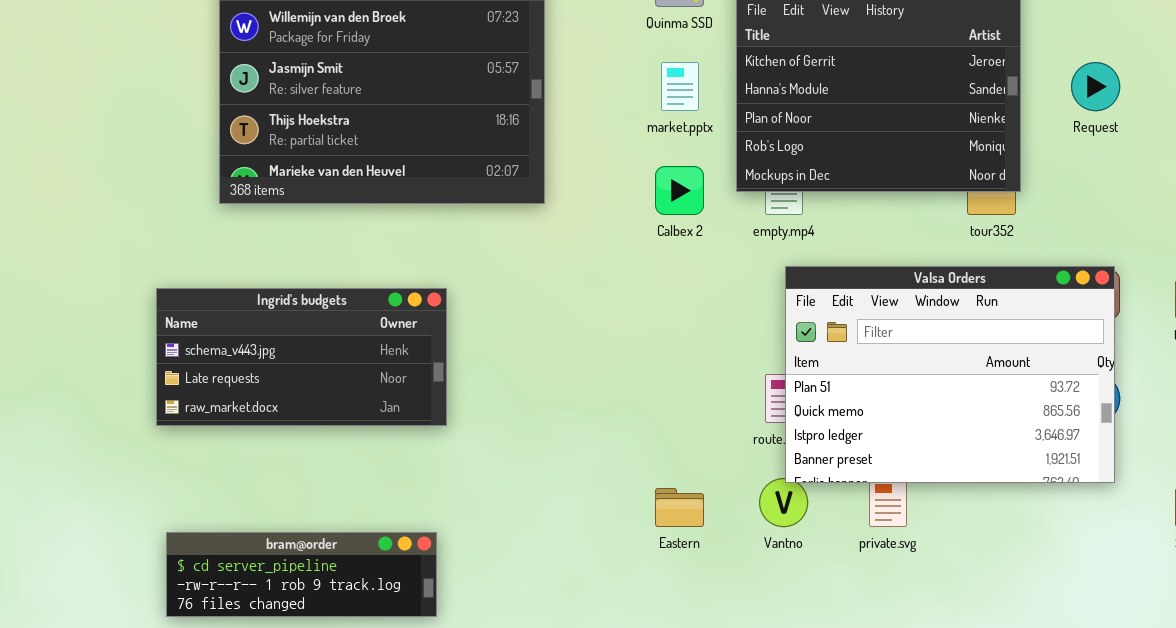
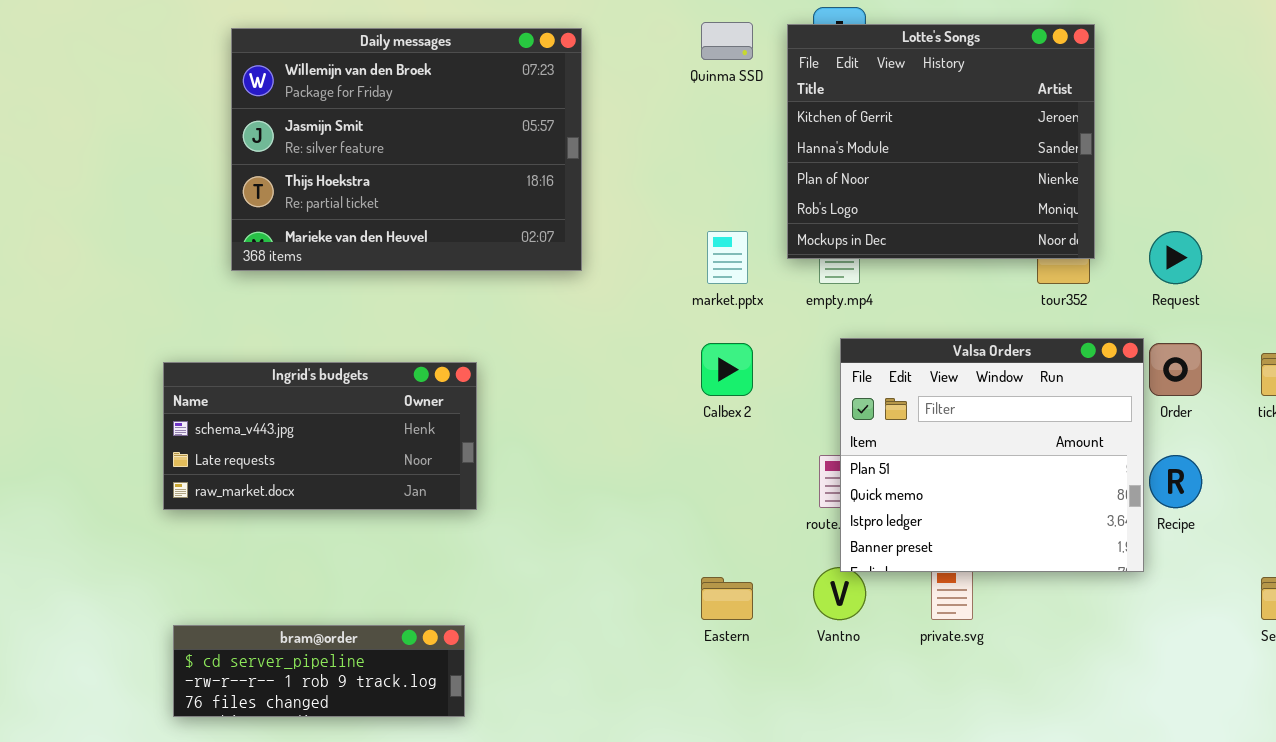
market.pptx: [661,62,699,111] -> [707,231,748,284], moved
Request: [1071,62,1120,111] -> [1149,231,1202,284], moved
Calbex 2: [655,166,704,215] -> [701,343,753,396], moved
Valsa Orders: [785,266,1115,483] -> [840,338,1144,572], resized

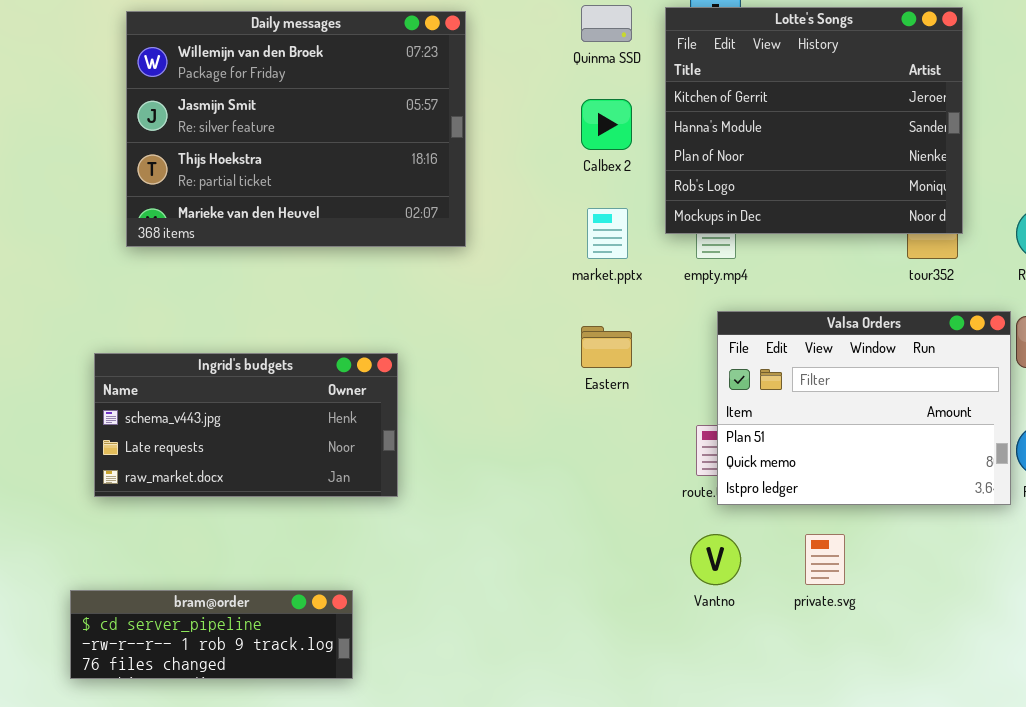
Valsa Orders: [840,338,1144,572] -> [717,311,1011,505], resized
Calbex 2: [701,343,753,396] -> [581,99,632,150], moved
Ingrid's budgets: [163,362,477,510] -> [94,353,398,497], moved
Eastern: [701,577,753,620] -> [581,326,632,368], moved

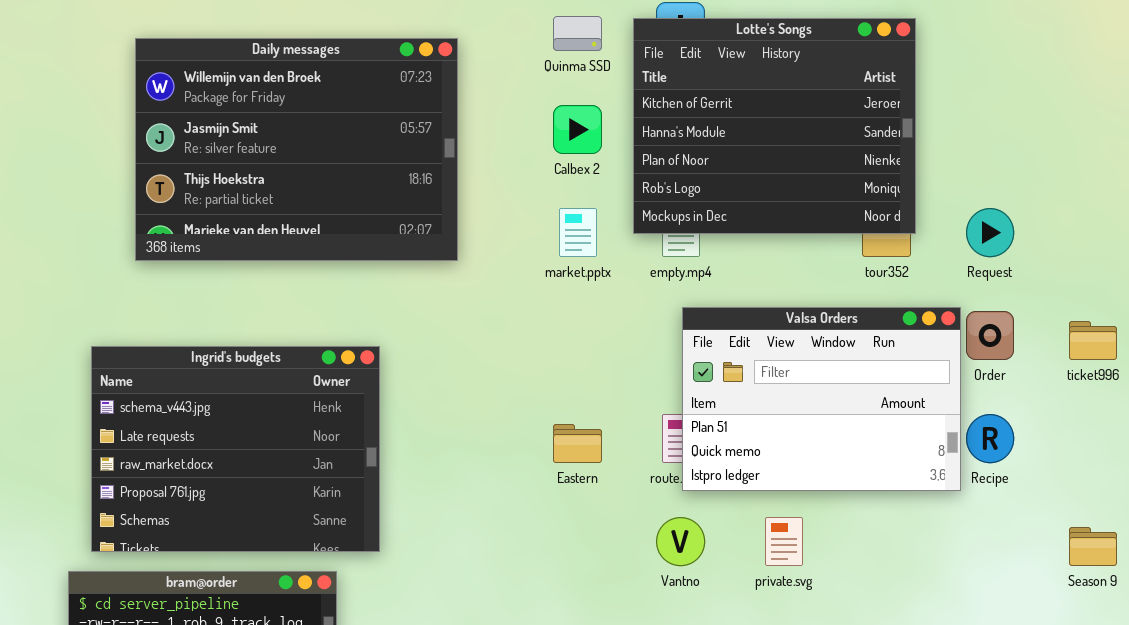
Daily messages: [126,11,466,247] -> [135,38,458,261], moved
Eastern: [581,326,632,368] -> [553,424,602,463], moved
Ingrid's budgets: [94,353,398,497] -> [91,346,380,552], resized

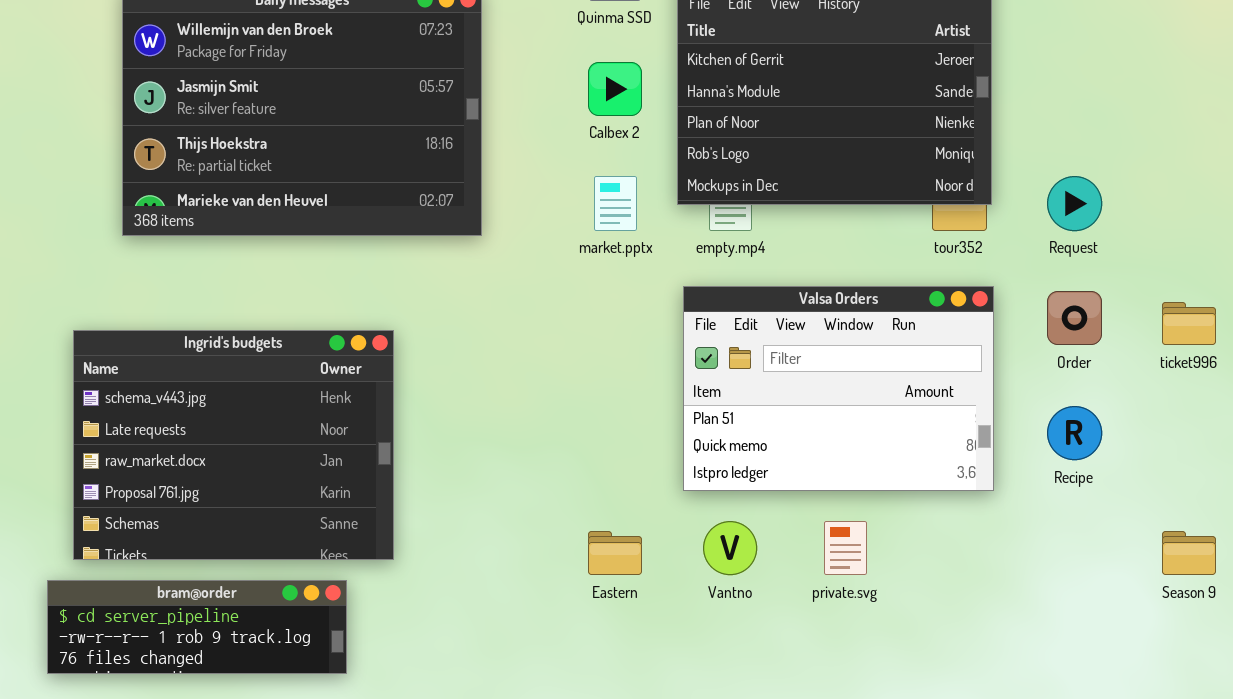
Valsa Orders: [682,307,961,491] -> [683,286,994,491], moved
Eastern: [553,424,602,463] -> [588,531,642,575], moved

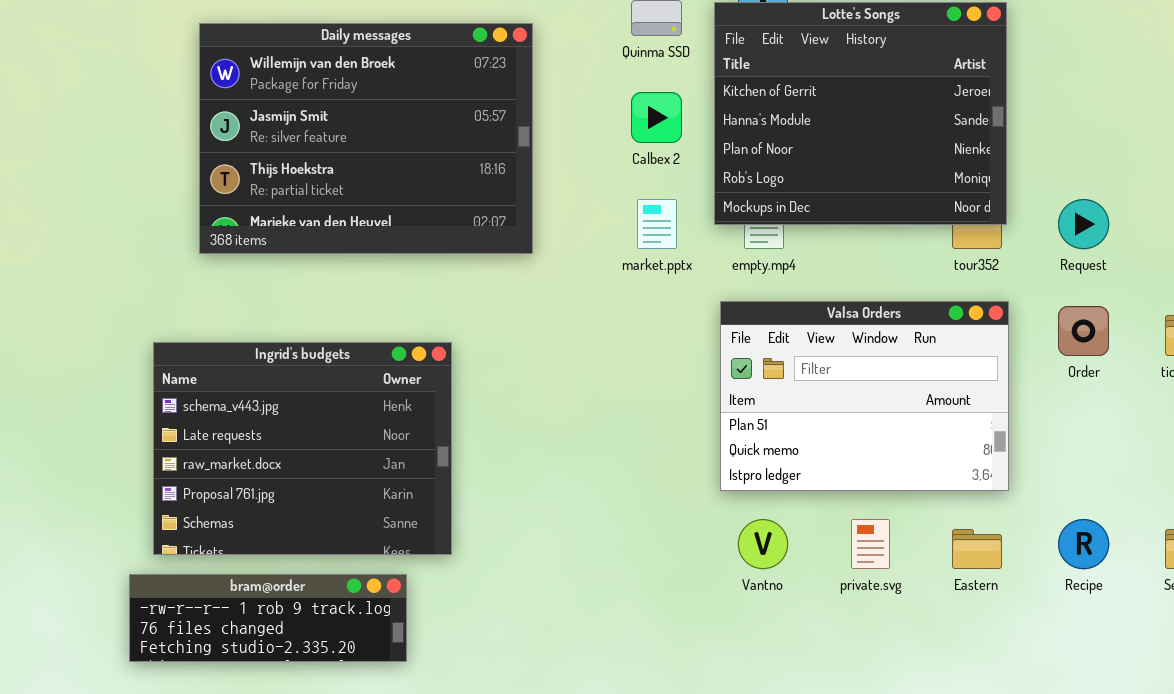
Recipe: [1047,406,1102,460] -> [1058,519,1109,569], moved
Eastern: [588,531,642,575] -> [952,529,1002,569], moved
bram@order: [47,580,347,674] -> [129,574,407,662], scrolled down 1 row

